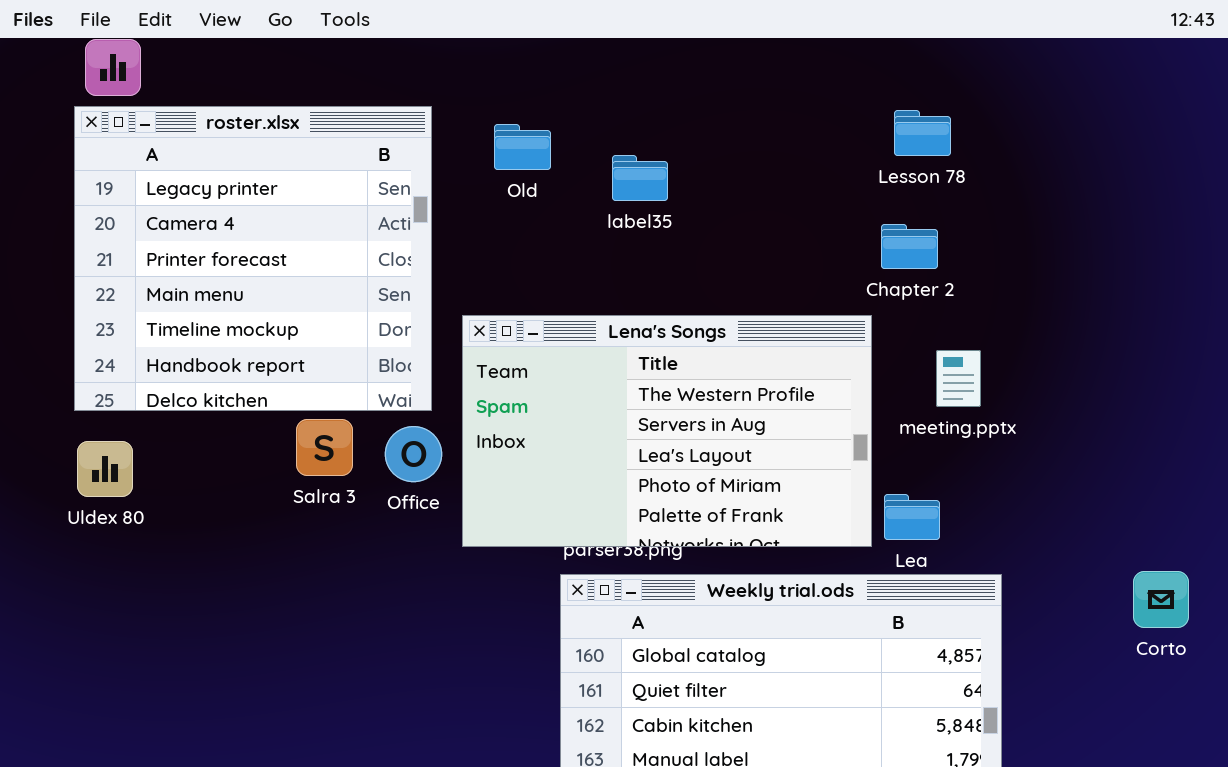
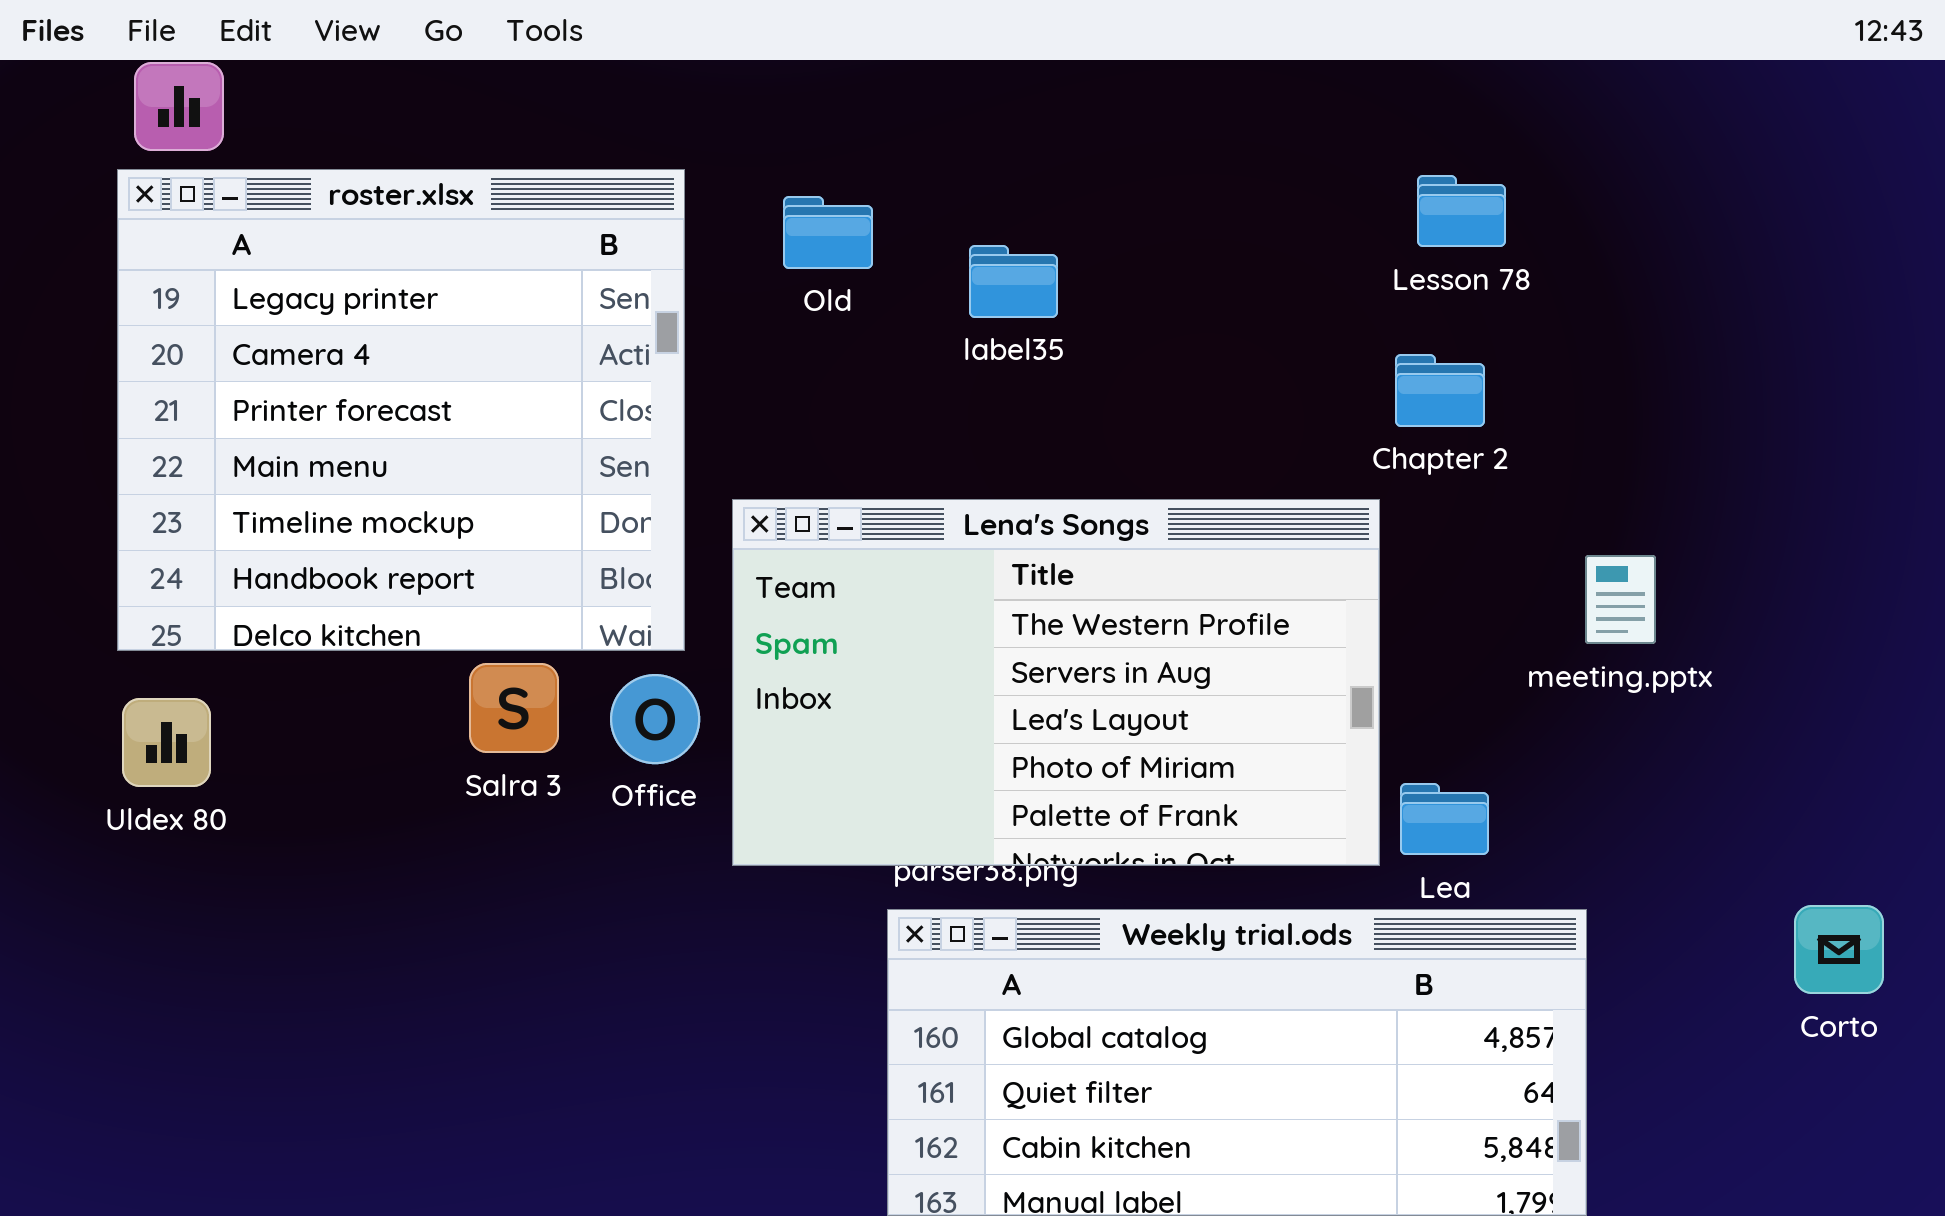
meeting.pptx: [936,350,981,407] -> [1585,555,1656,644], moved

